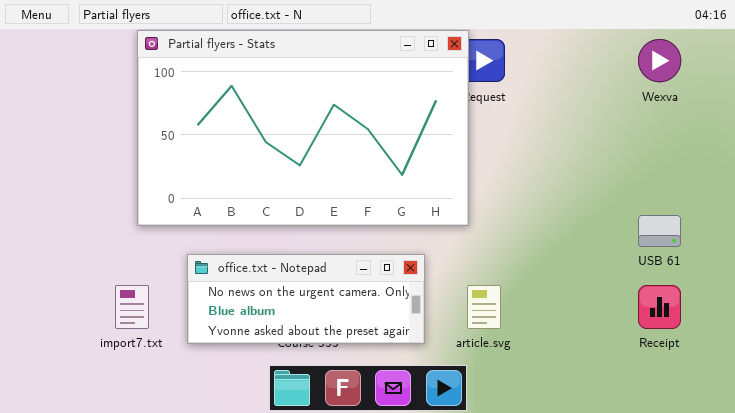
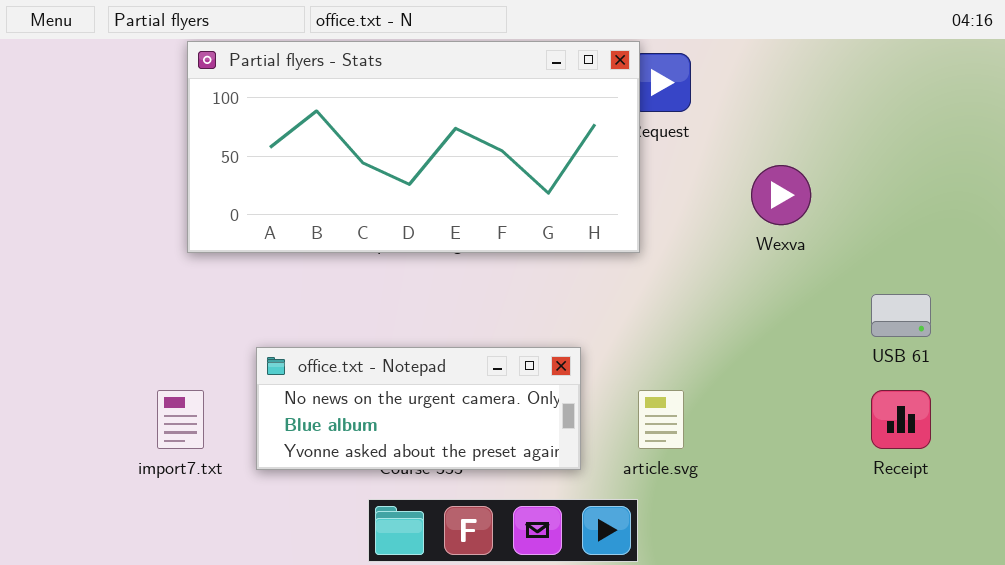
Partial flyers - Stats: [137,30,469,226] -> [187,41,640,253], resized
Wexva: [638,39,681,82] -> [751,165,811,225], moved

